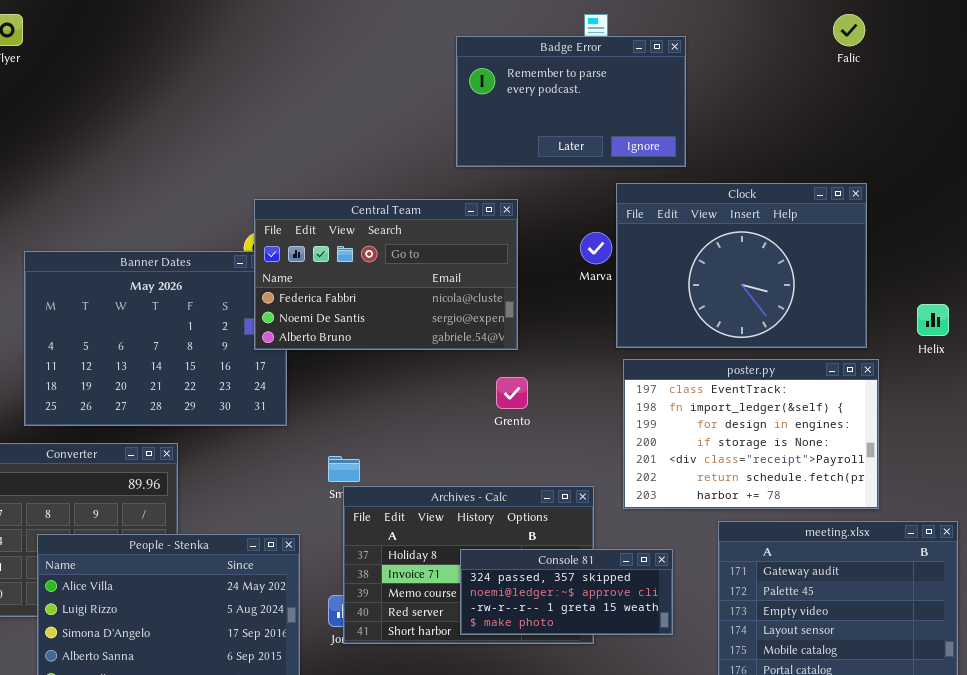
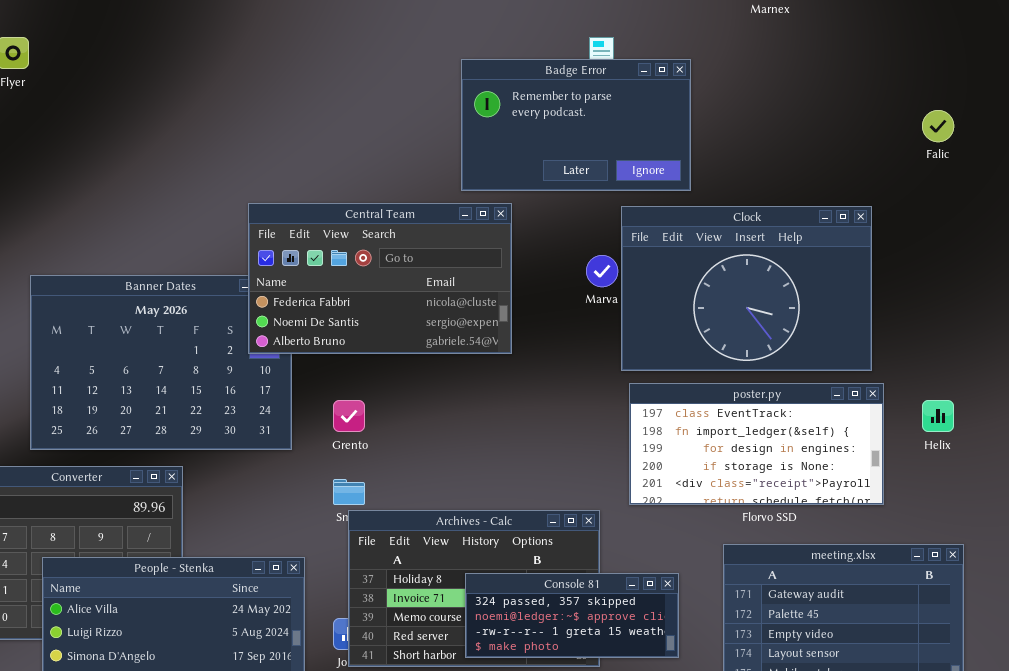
Falic: [833,14,865,46] -> [922,110,954,142], moved
Central Team: [254,199,518,350] -> [248,203,512,354], moved
Helix: [917,304,949,336] -> [922,400,954,432], moved
poster.py: [623,359,879,509] -> [629,383,884,505], resized
Grento: [496,377,528,409] -> [333,400,365,432], moved

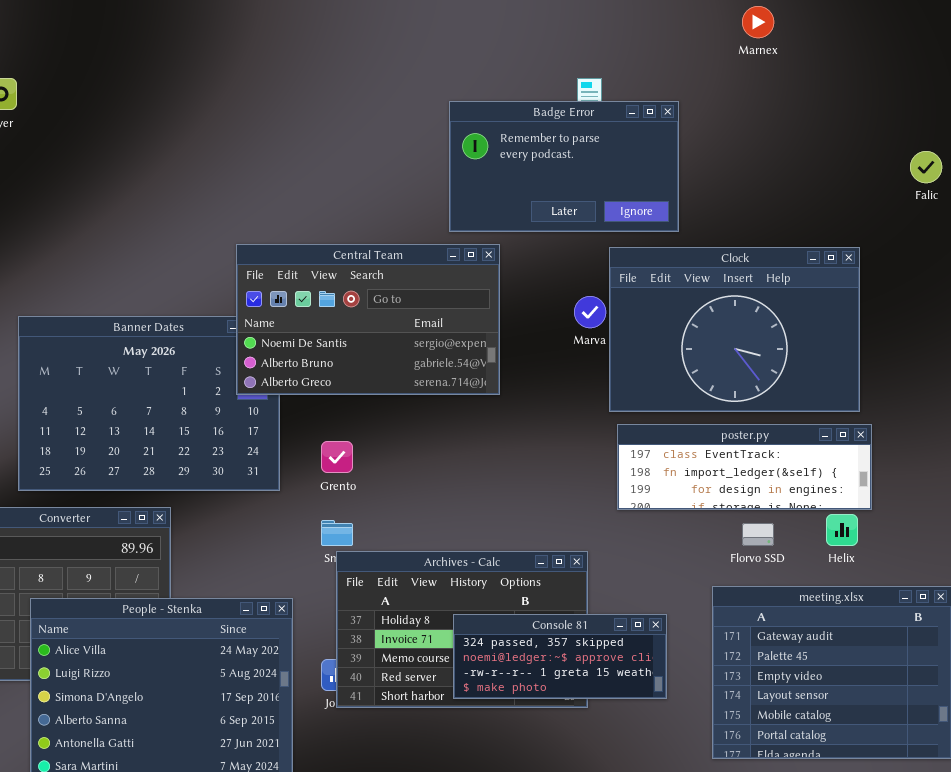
Central Team: [248,203,512,354] -> [236,244,500,395], scrolled down 1 row
poster.py: [629,383,884,505] -> [617,424,872,510], resized
Helix: [922,400,954,432] -> [826,514,858,546], moved

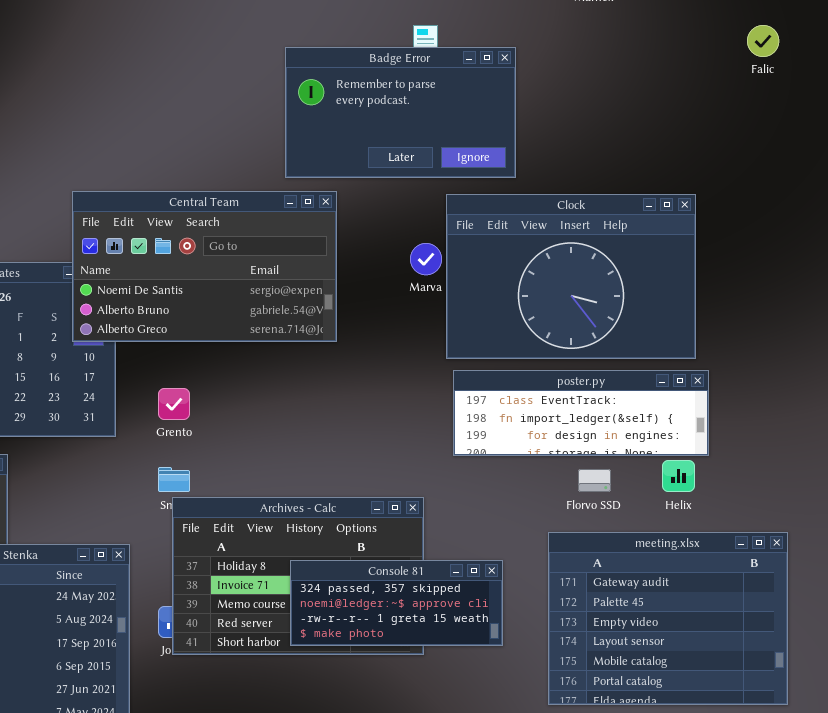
Falic: [910,151,942,183] -> [747,25,779,57], moved

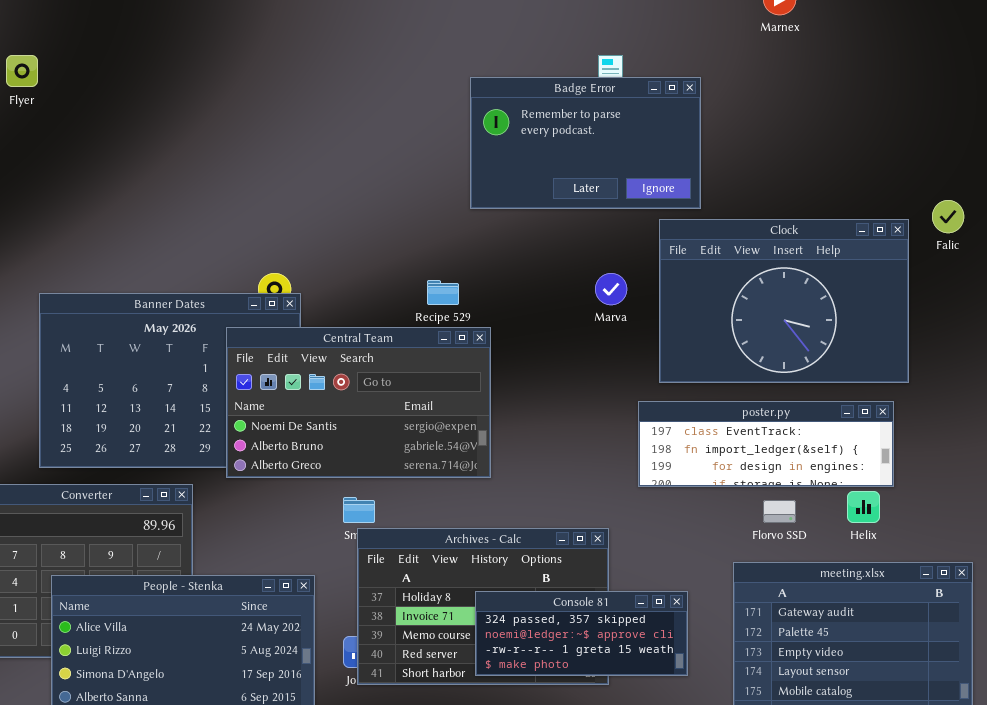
Falic: [747,25,779,57] -> [932,200,964,233], moved
Central Team: [72,191,337,342] -> [226,327,491,478], moved
Clock: [446,194,696,359] -> [659,219,909,383], moved

